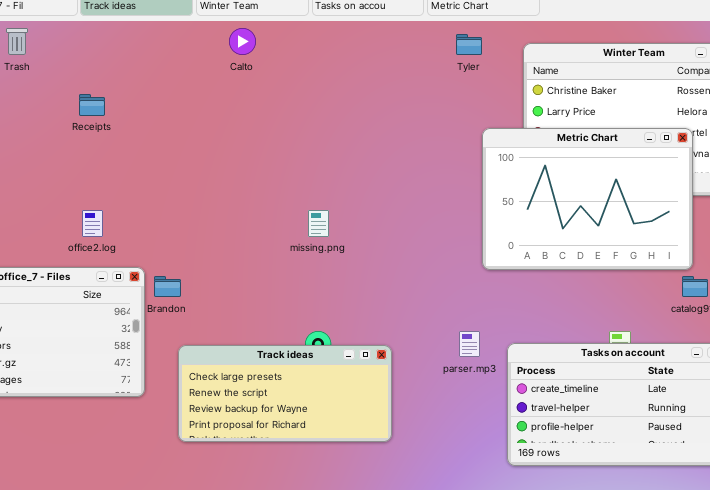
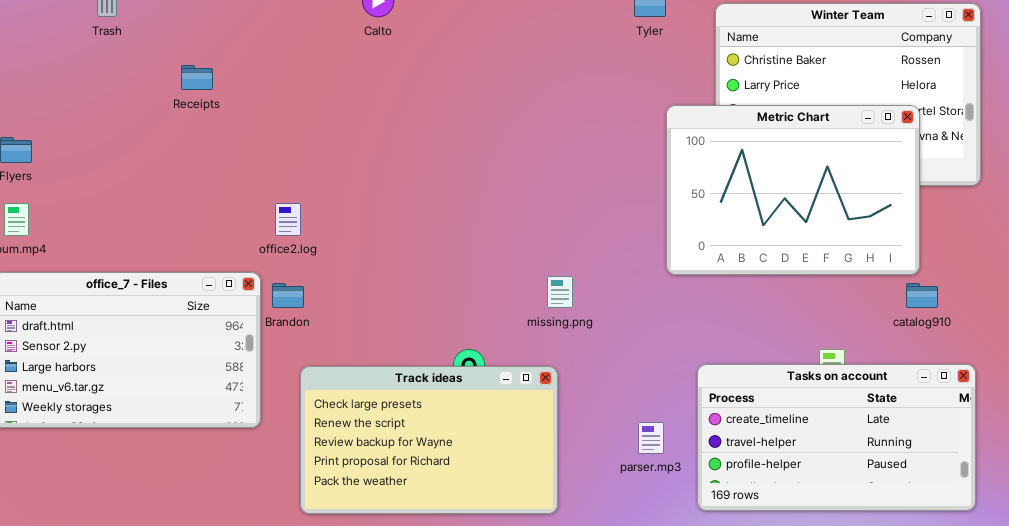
office2.log: [82,210,103,237] -> [275,203,301,236], moved
missing.png: [308,210,329,237] -> [547,276,573,308], moved
parser.mp3: [459,331,480,357] -> [638,422,664,454], moved
Track ideas: [178,345,392,442] -> [300,366,558,514], resized

